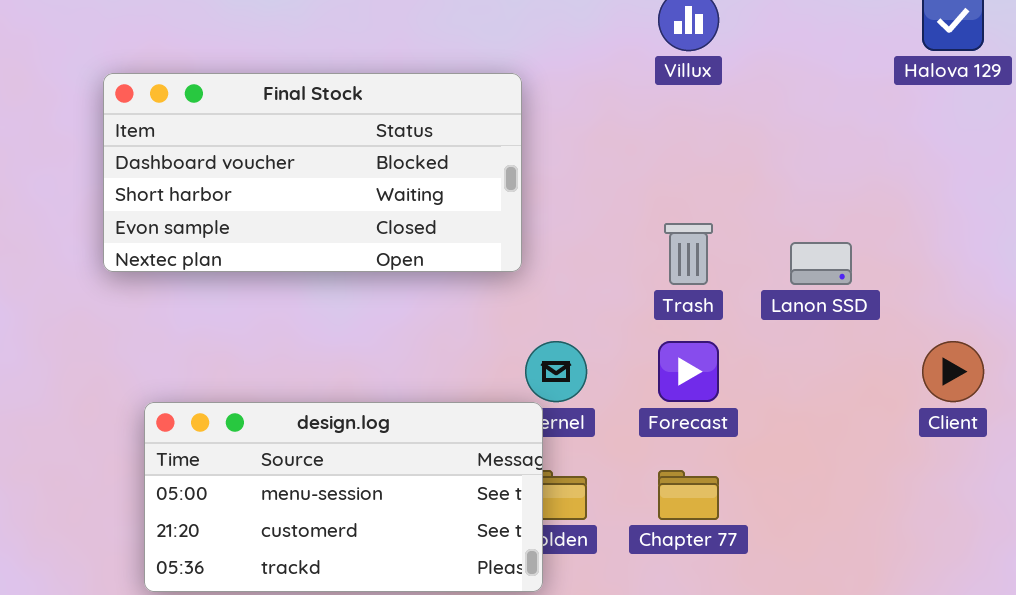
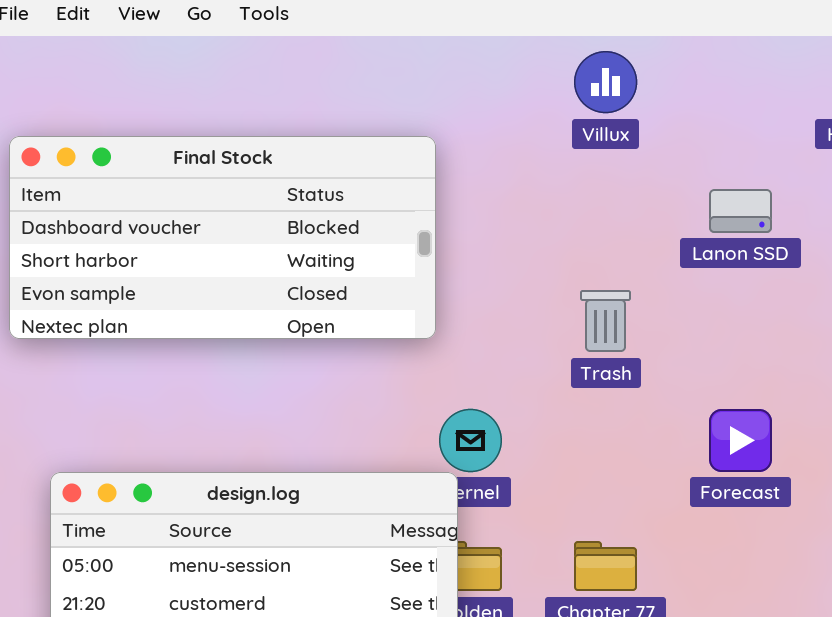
Lanon SSD: [790,242,852,285] -> [709,189,772,233], moved
Forecast: [658,341,719,402] -> [709,409,772,472], moved

